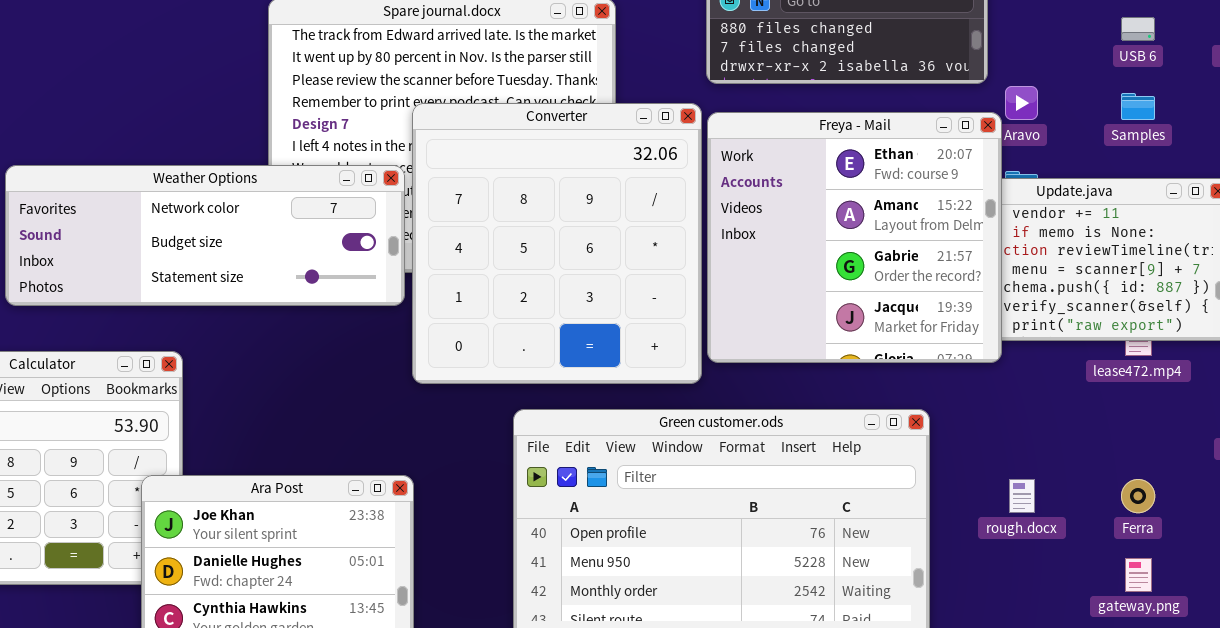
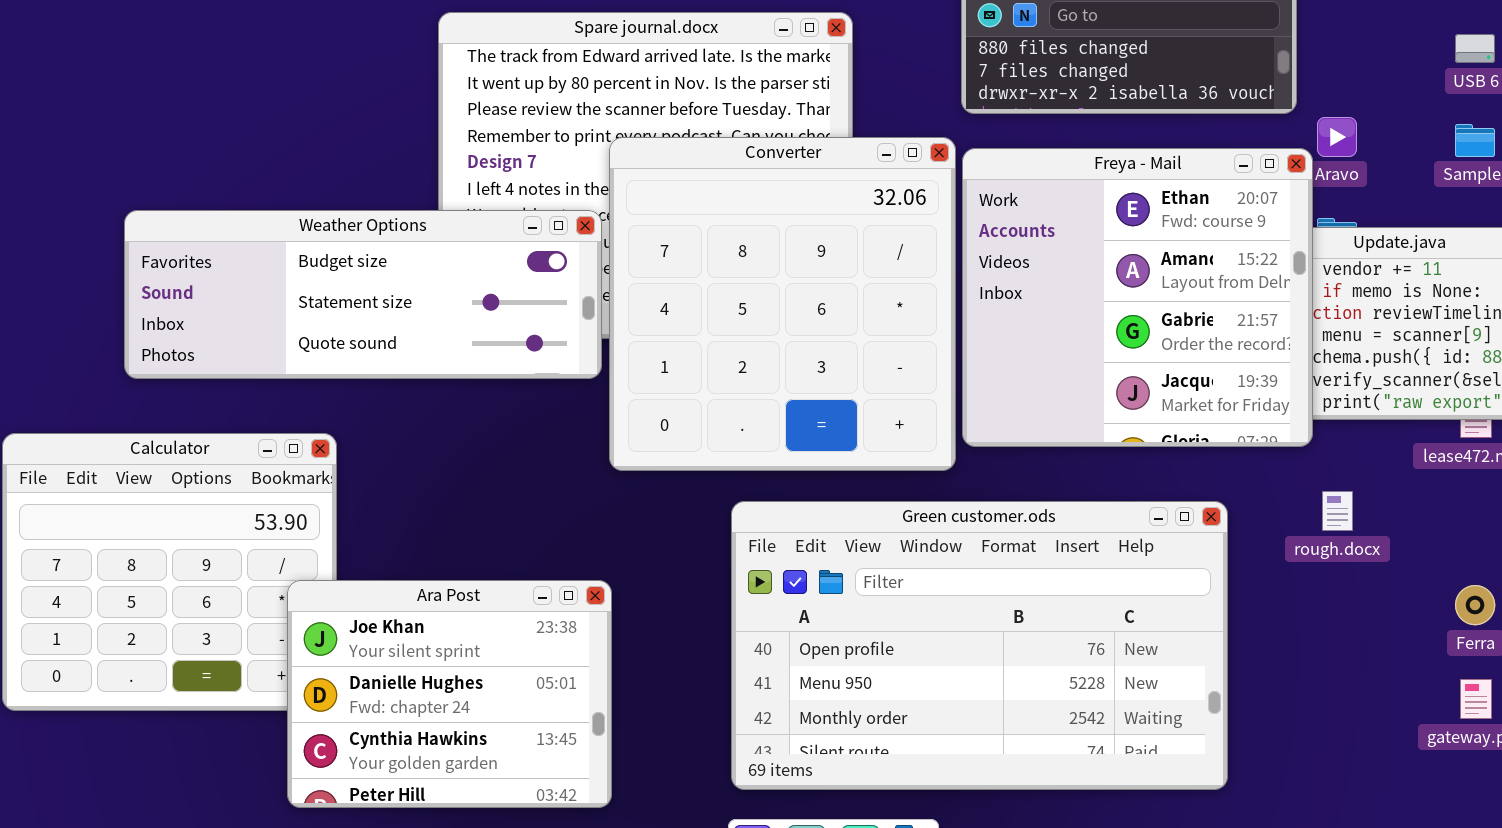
Weather Options: [5,165,405,306] -> [124,210,602,379], scrolled down 1 row
rough.docx: [1009,479,1035,513] -> [1322,491,1353,531], moved

